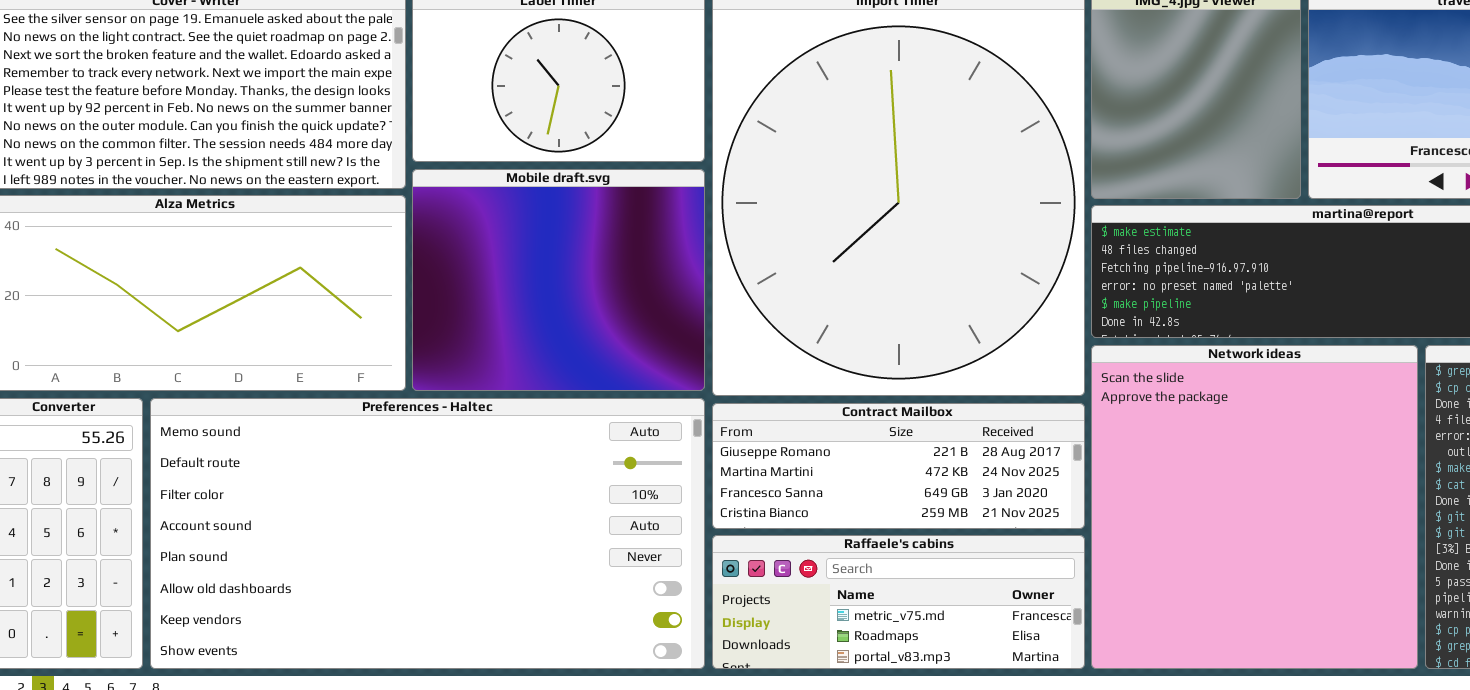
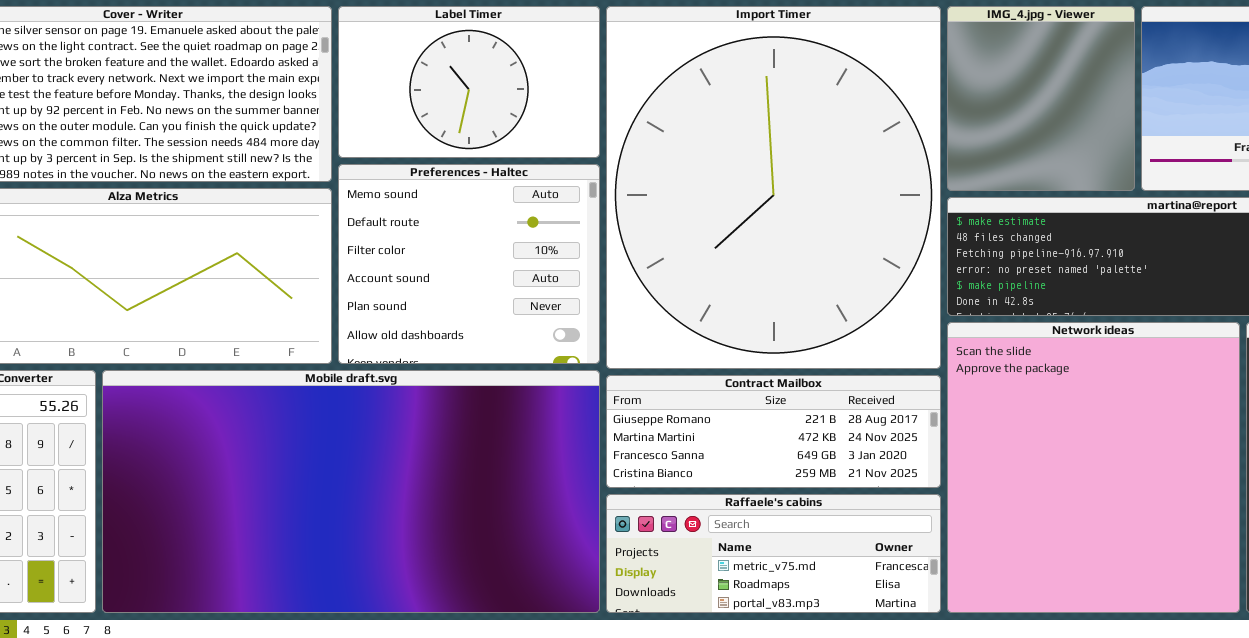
Mobile draft.svg: [412,169,705,391] -> [102,370,600,613], moved, resized
Preferences - Haltec: [150,398,705,669] -> [338,164,600,364], moved, resized

